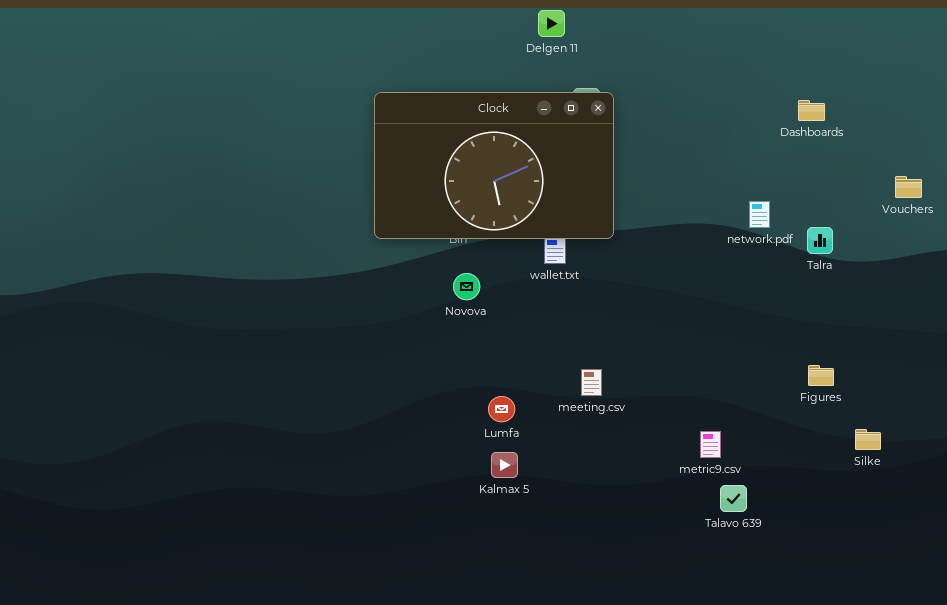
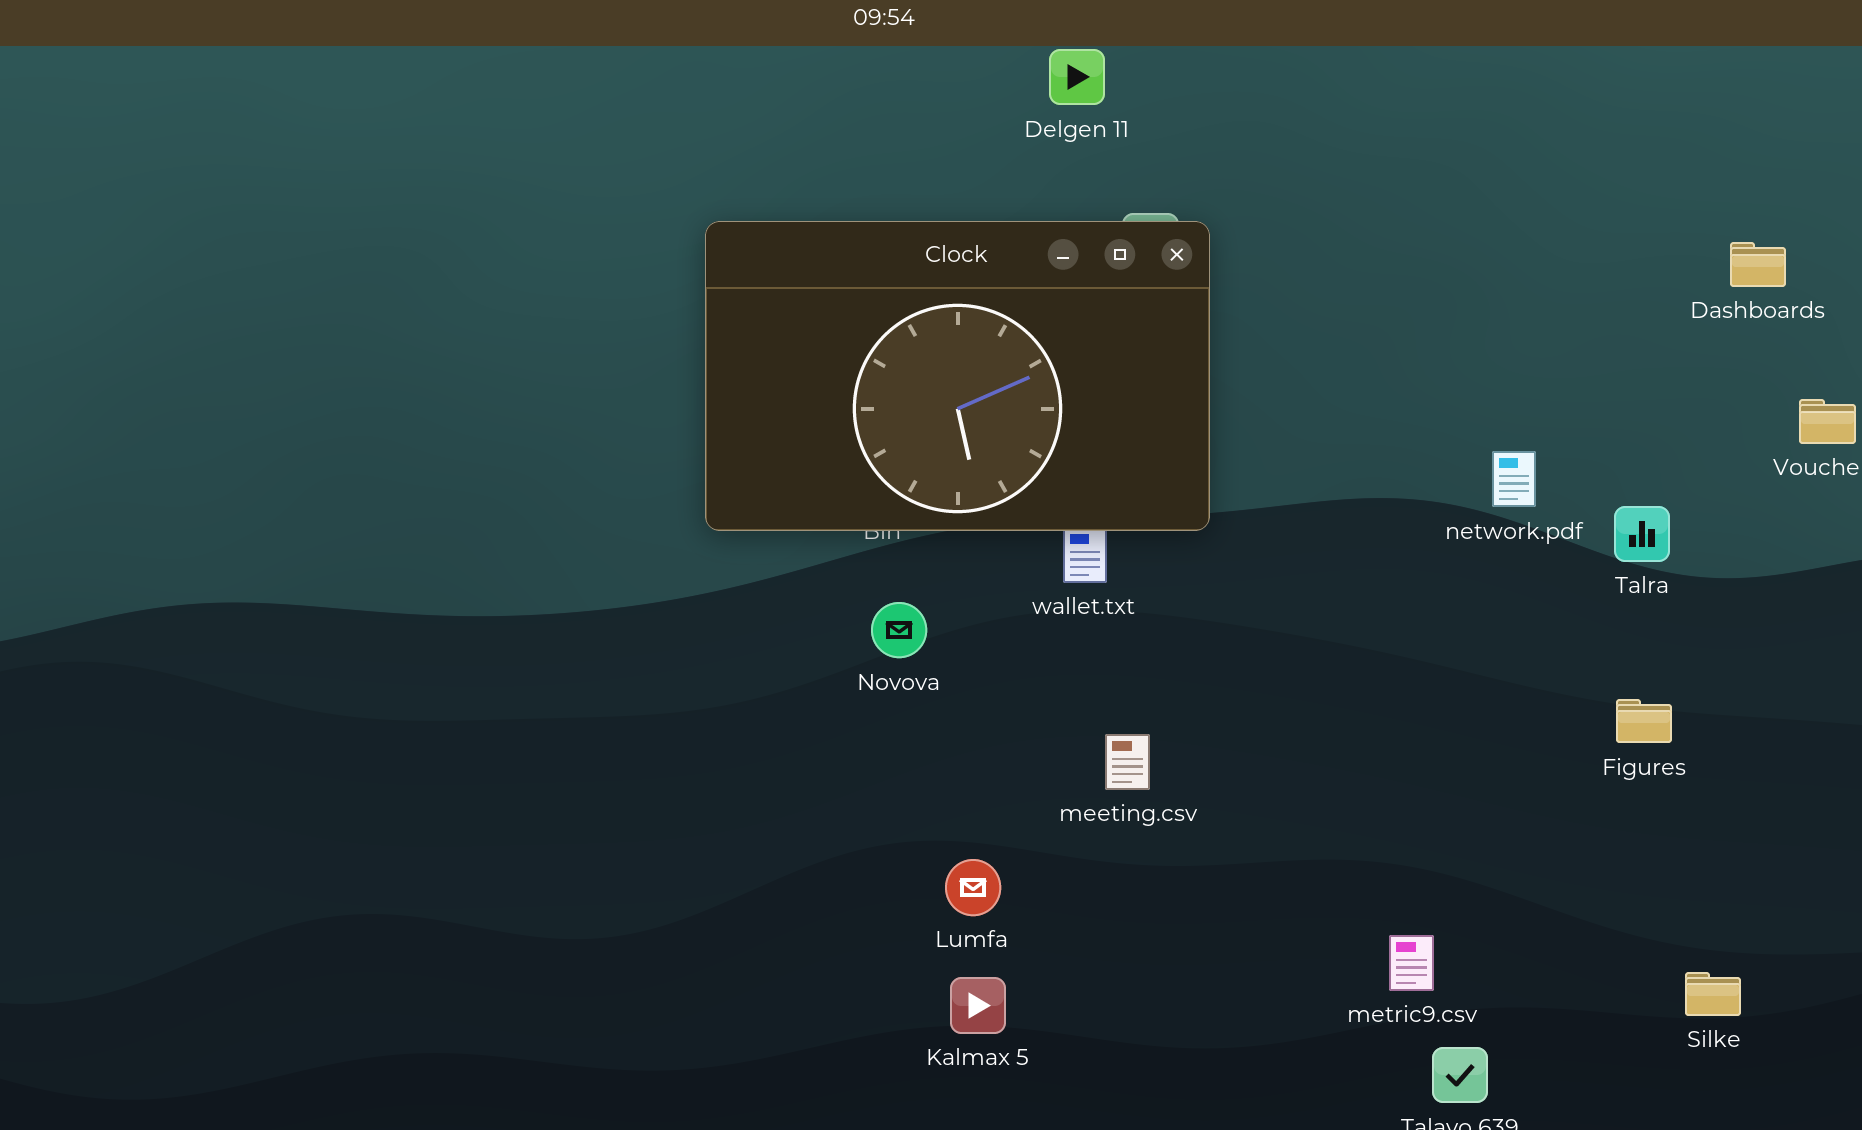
Dashboards: [798,100,825,121] -> [1730,242,1786,287], moved
Figures: [808,365,834,386] -> [1616,699,1672,743], moved
meeting.csv: [581,369,602,396] -> [1105,734,1150,790], moved
Silke: [855,429,881,450] -> [1685,972,1741,1016], moved

